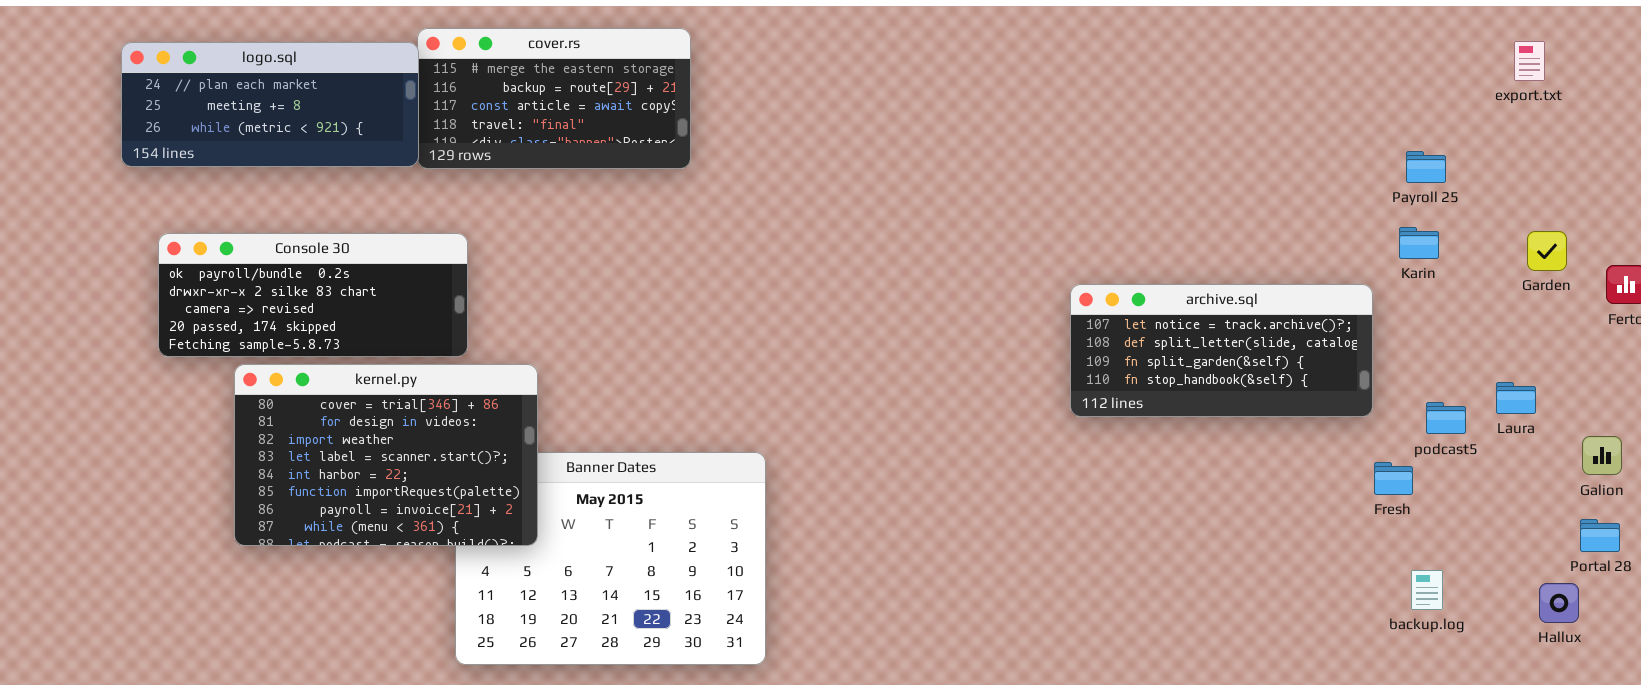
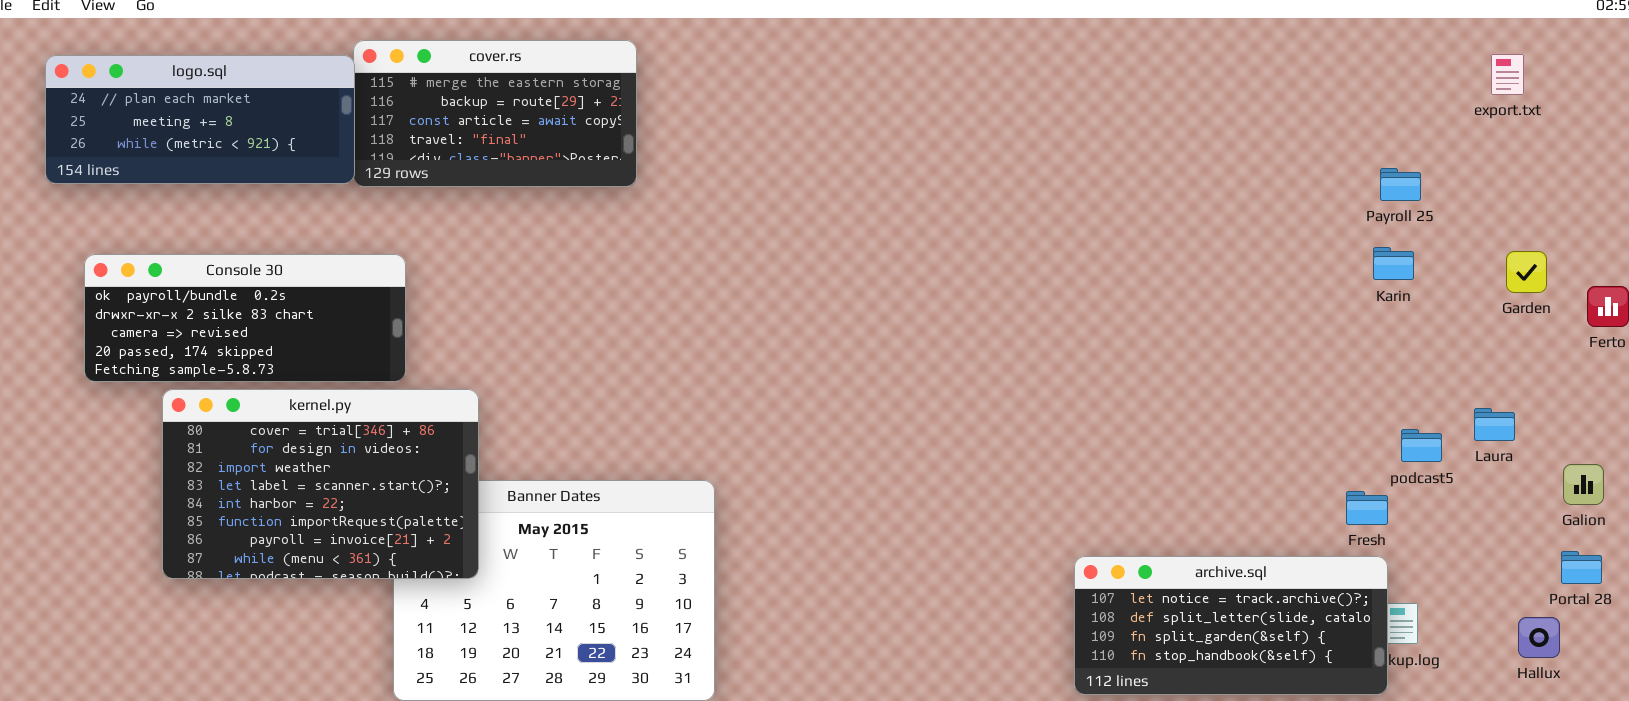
archive.sql: [1070,284,1373,417] -> [1074,556,1388,695], moved

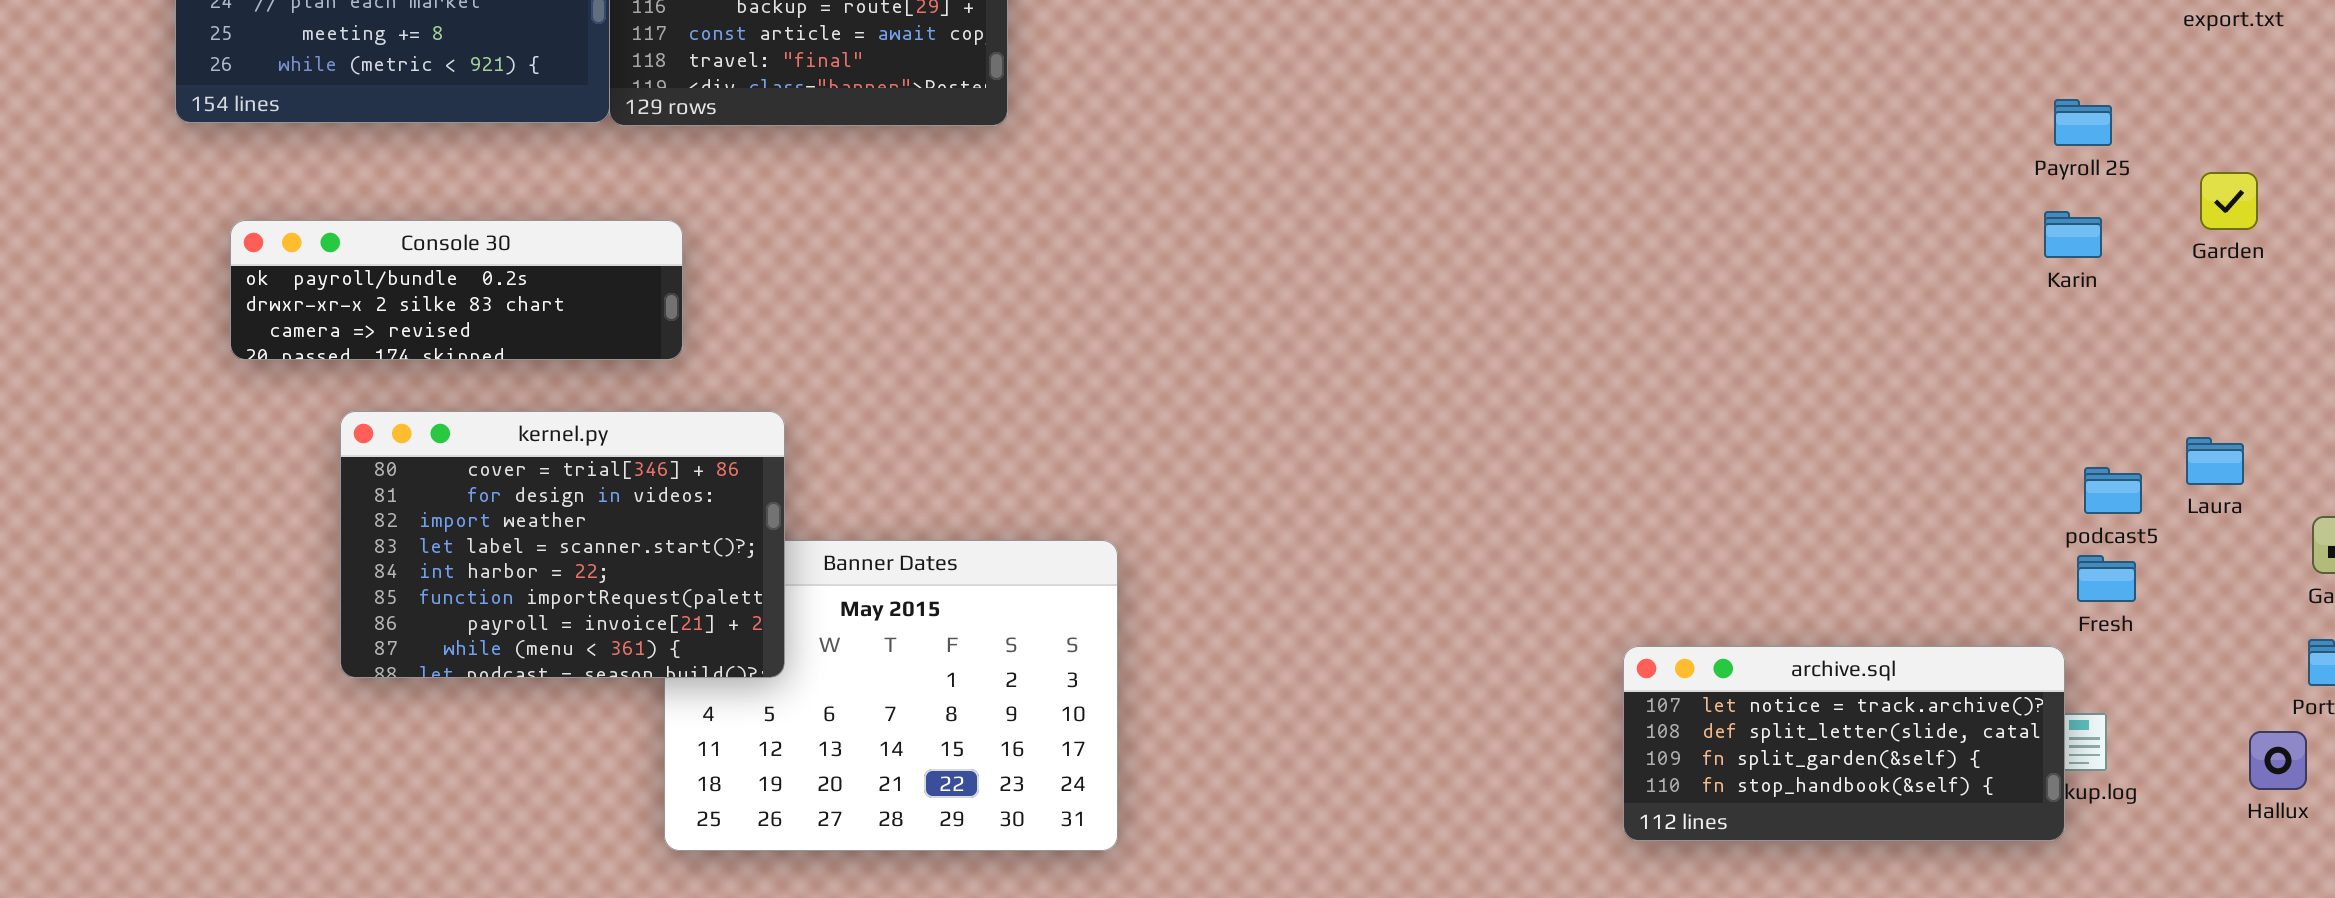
Garden: [1506,251,1547,293] -> [2200,172,2258,230], moved
Console 30: [84,254,406,382] -> [230,220,683,360], resized
Fresh: [1346,491,1388,525] -> [2077,555,2136,602], moved

